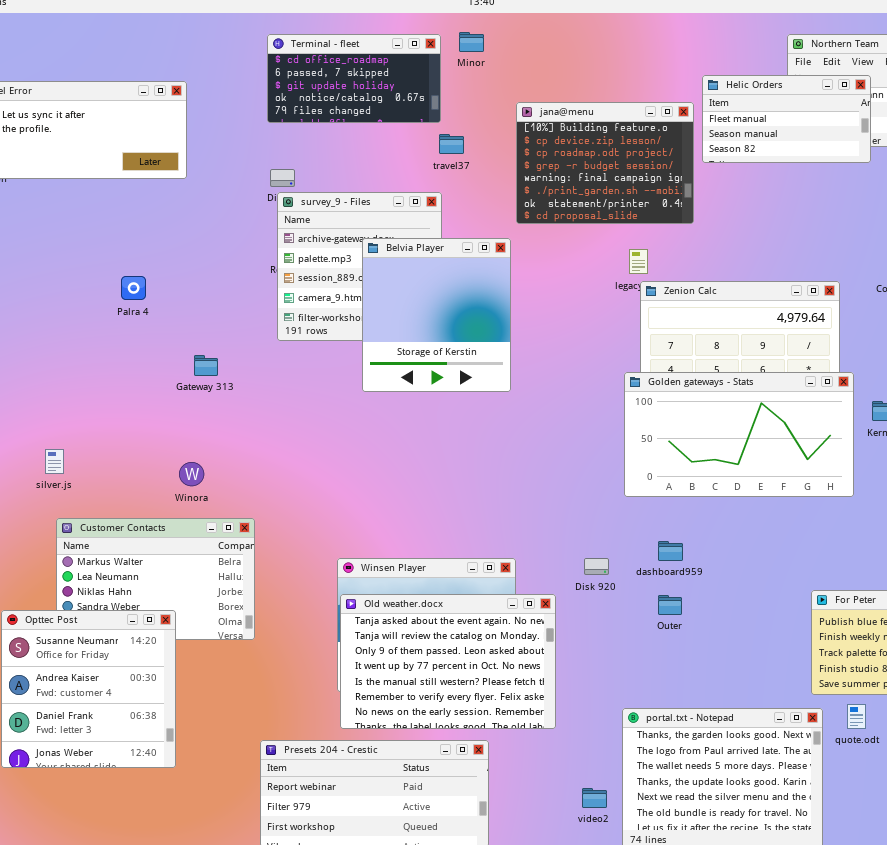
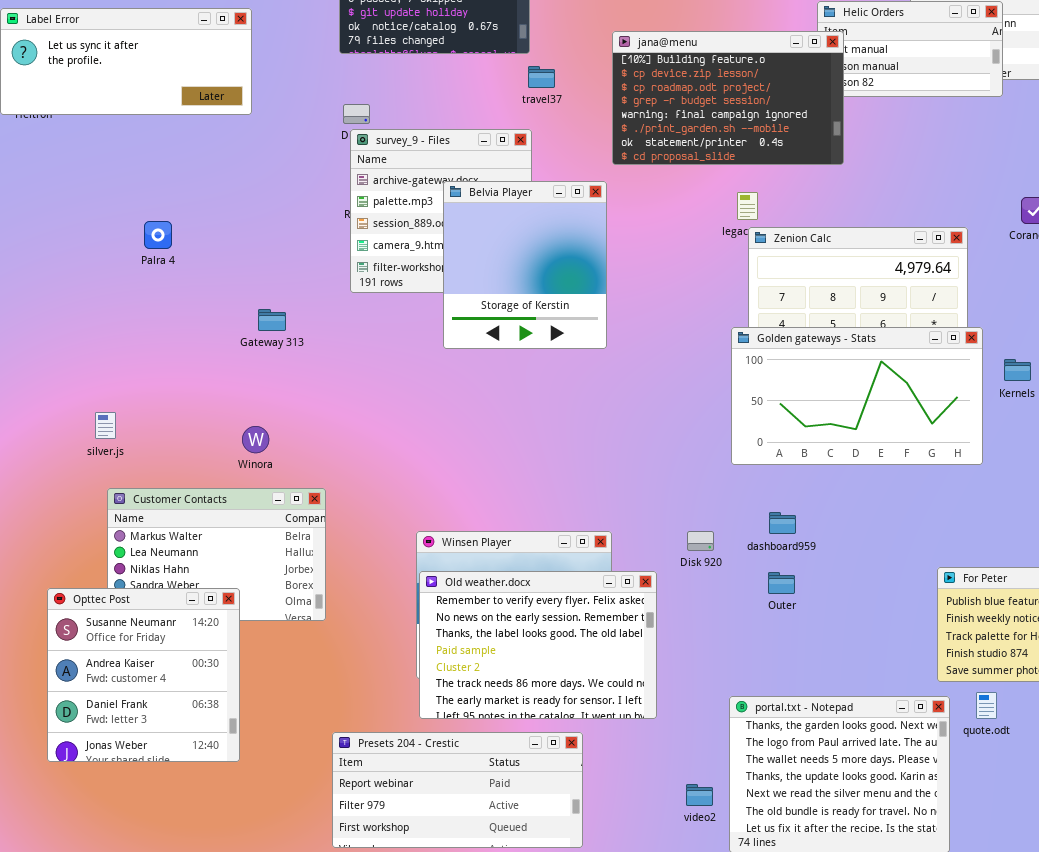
jana@menu: [516,102,694,224] -> [612,31,844,165], resized
Palra 4: [121,276,146,300] -> [144,221,172,249], moved
Old weather.docx: [340,594,556,729] -> [419,571,657,719], scrolled down 5 rows

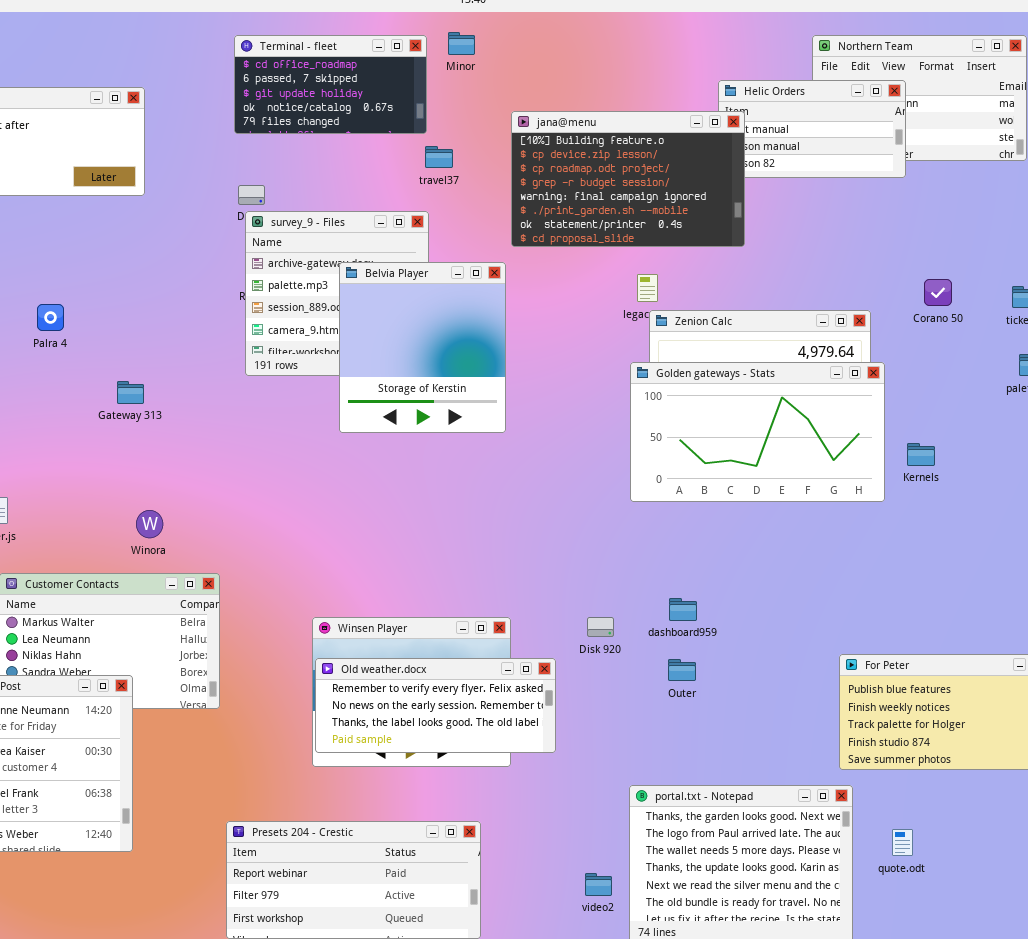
Gateway 313: [258,309,286,331] -> [117,381,144,404], moved
Golden gateways - Stats: [731,327,983,465] -> [630,362,885,502], moved
Old weather.docx: [419,571,657,719] -> [315,658,556,753], resized
quote.odt: [976,692,997,719] -> [892,829,913,856], moved

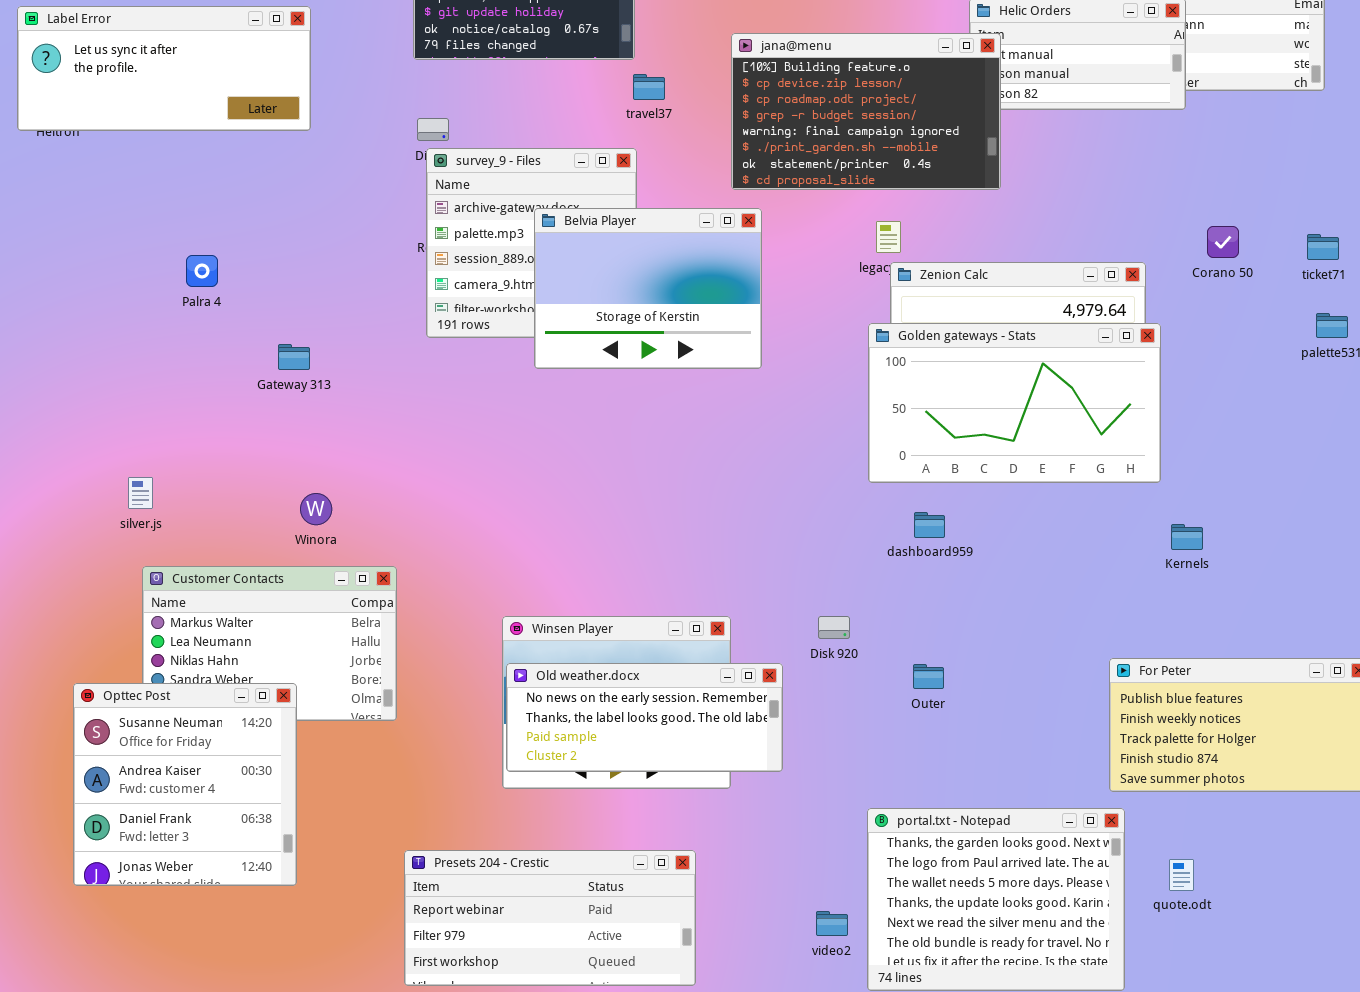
Belvia Player: [339,262,506,433] -> [534,208,762,369], resized
Kernels: [907,443,935,466] -> [1171,524,1203,550], moved
dashboard959: [669,598,697,621] -> [914,512,945,538], moved
Old weather.docx: [315,658,556,753] -> [506,663,783,772], scrolled down 1 row

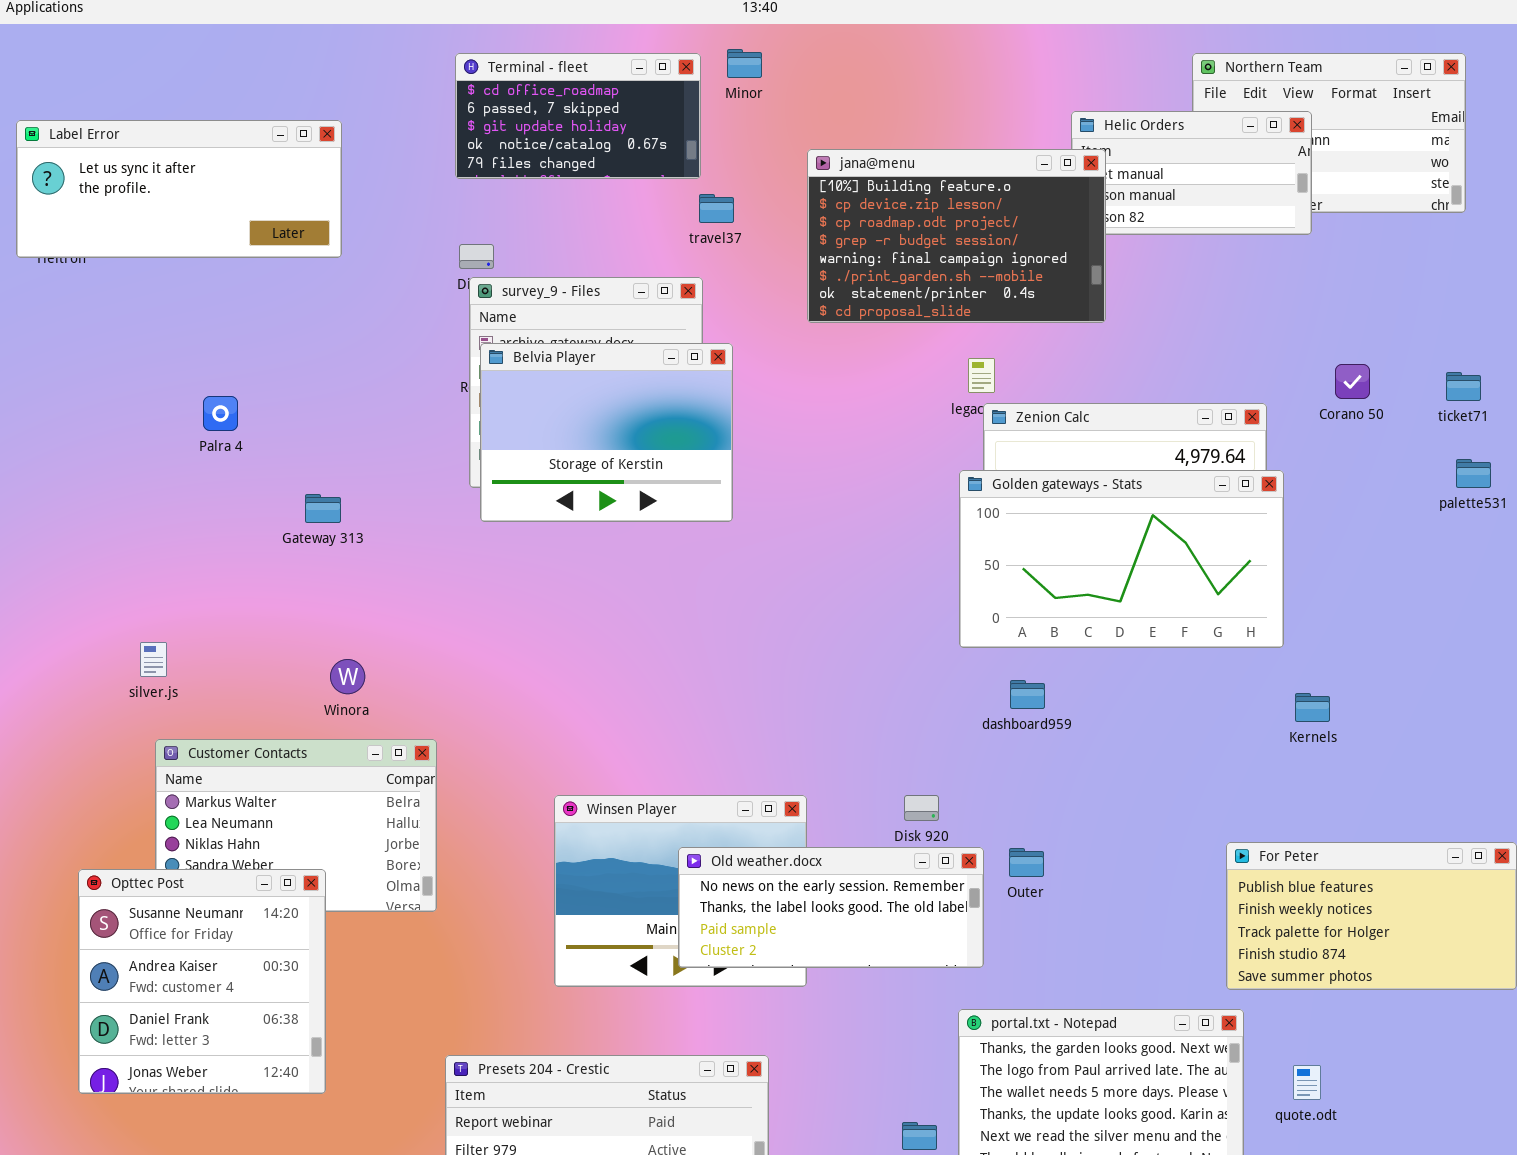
Belvia Player: [534,208,762,369] -> [480,343,733,522], moved
Old weather.docx: [506,663,783,772] -> [678,847,984,968], moved

